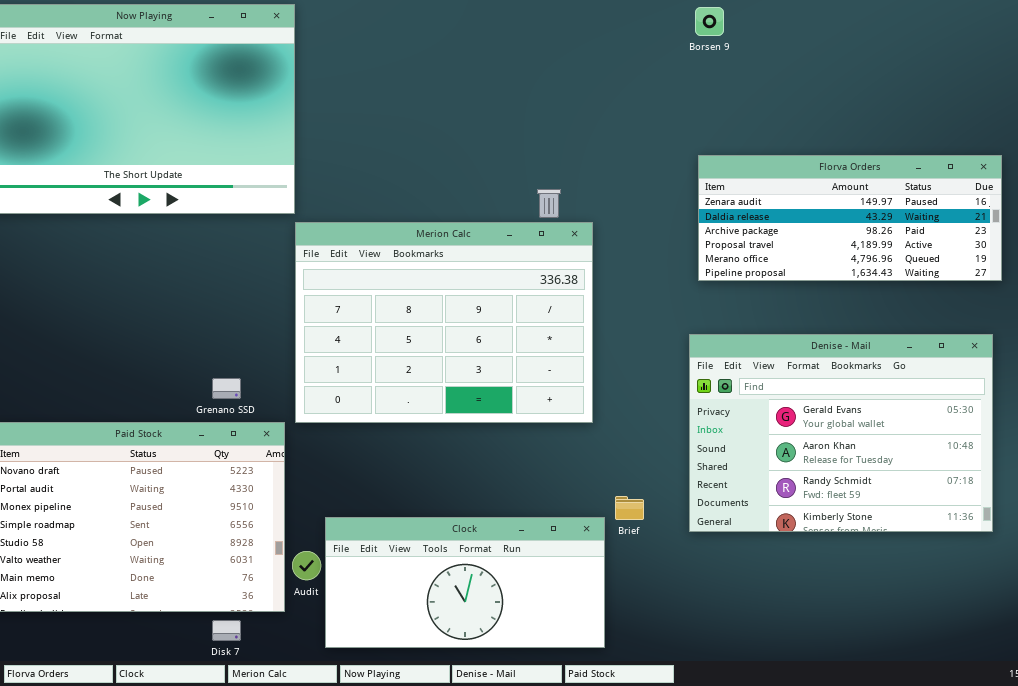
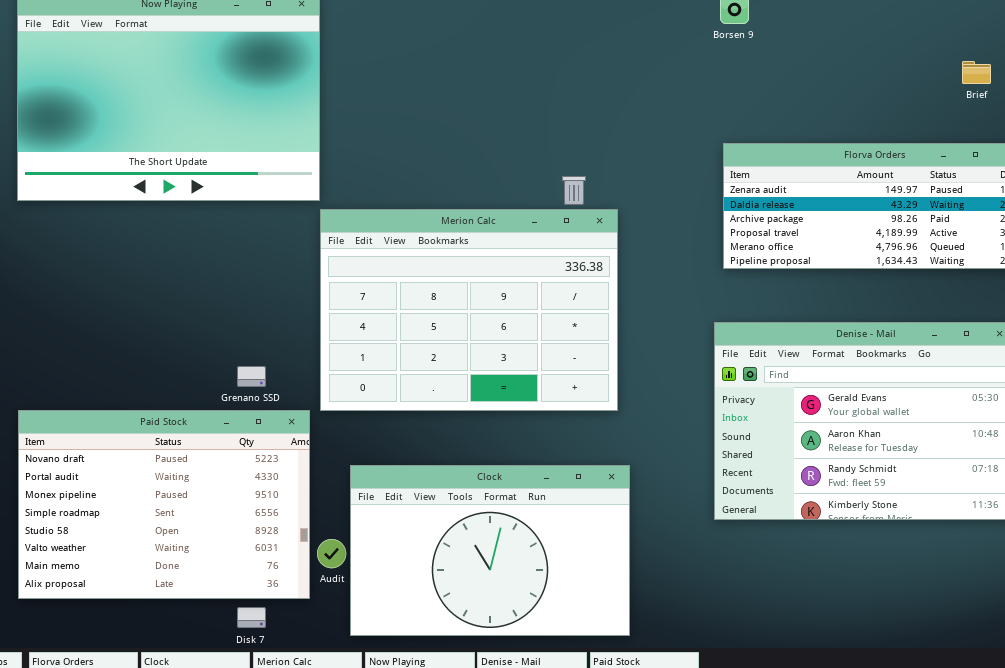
Brief: [615,496,644,520] -> [962,61,991,84], moved
Clock: [325,517,605,648] -> [350,465,630,636], resized

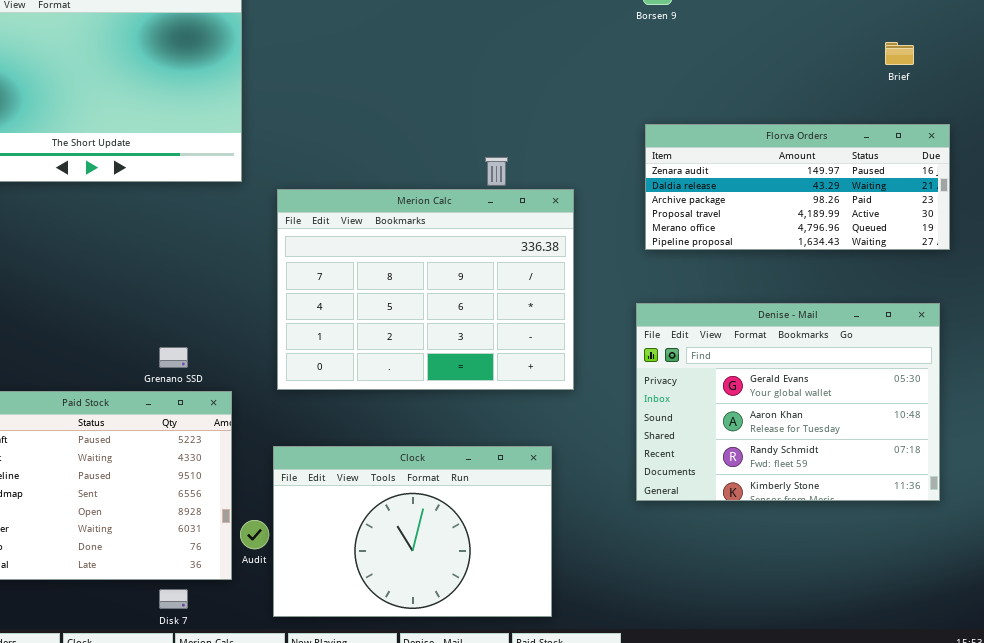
Merion Calc: [320,209,618,411] -> [277,189,574,390], moved

